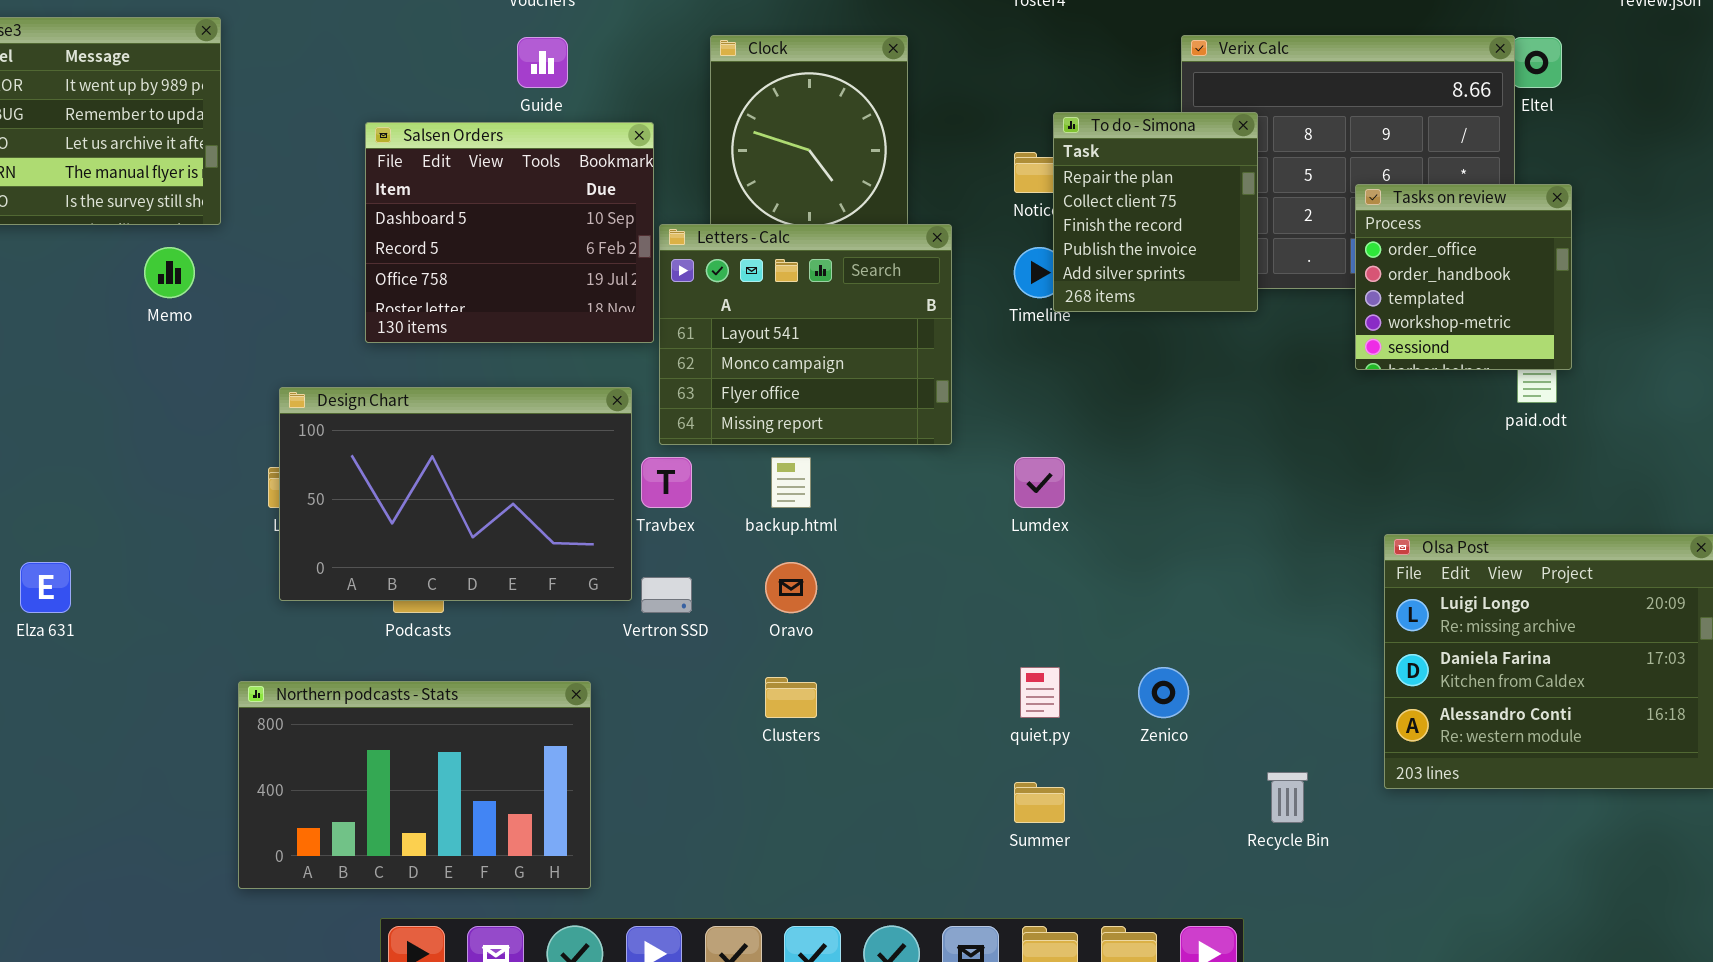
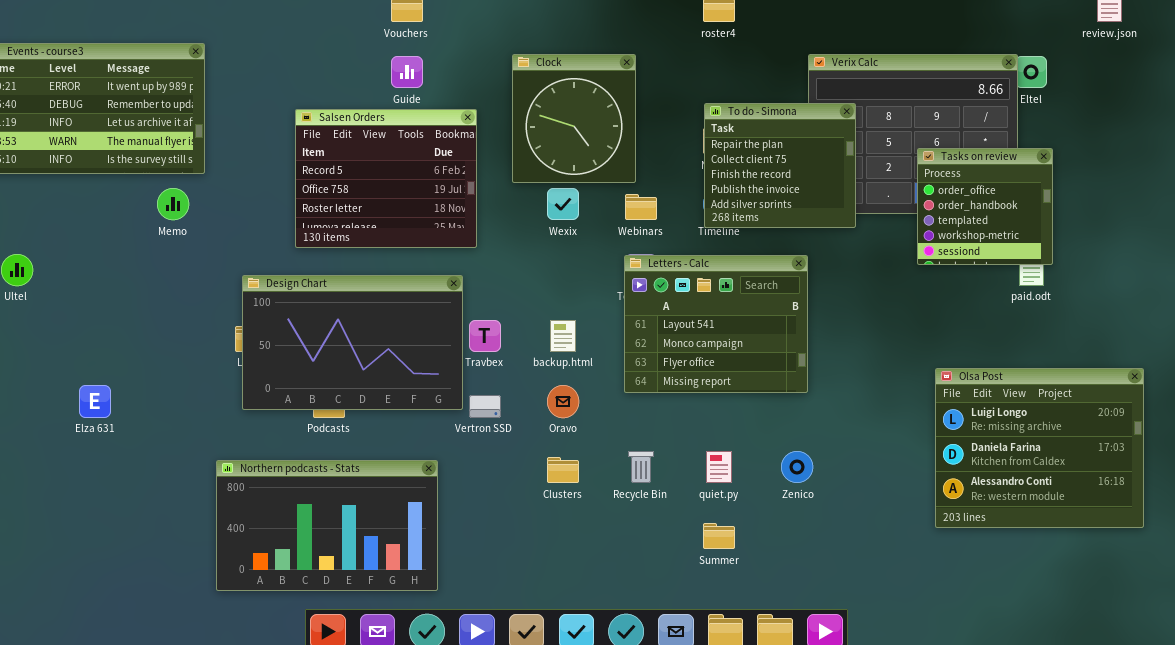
To do - Simona: [1053,112,1258,312] -> [704,103,856,228], resized
Salsen Orders: [365,122,654,343] -> [295,109,477,248], scrolled down 1 row
Letters - Calc: [659,224,952,445] -> [624,255,808,393], moved
Recycle Bin: [1267,772,1308,823] -> [628,451,654,483], moved

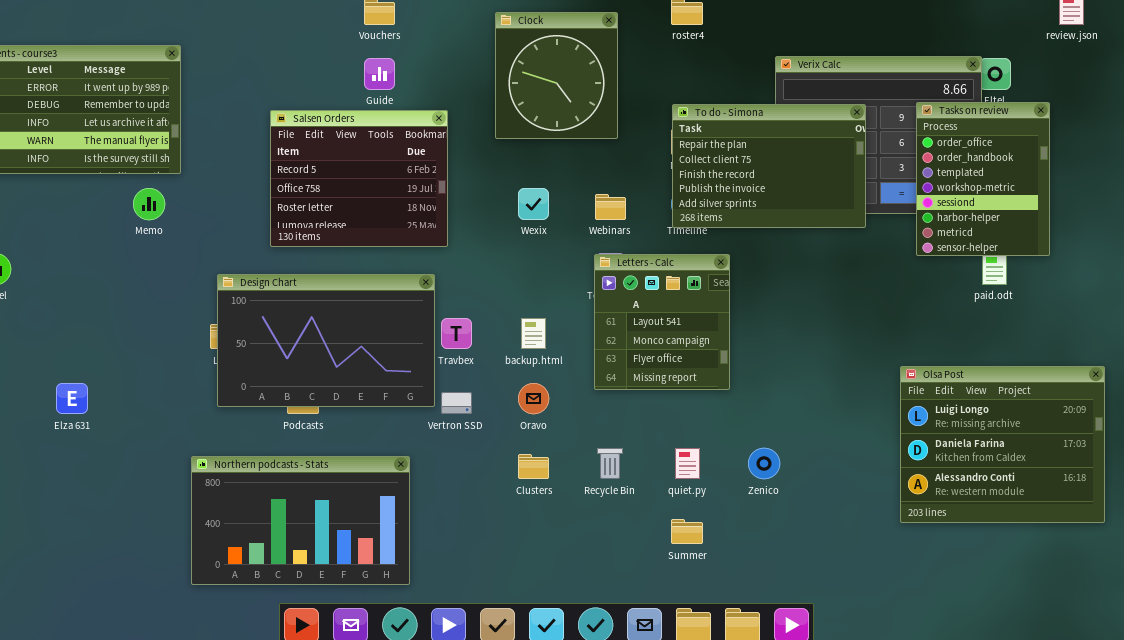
Clock: [512,54,636,183] -> [495,12,618,139], moved
To do - Simona: [704,103,856,228] -> [672,104,866,228], resized
Tasks on review: [917,148,1053,265] -> [916,102,1050,256], moved, resized
Letters - Calc: [624,255,808,393] -> [594,254,730,390], resized

